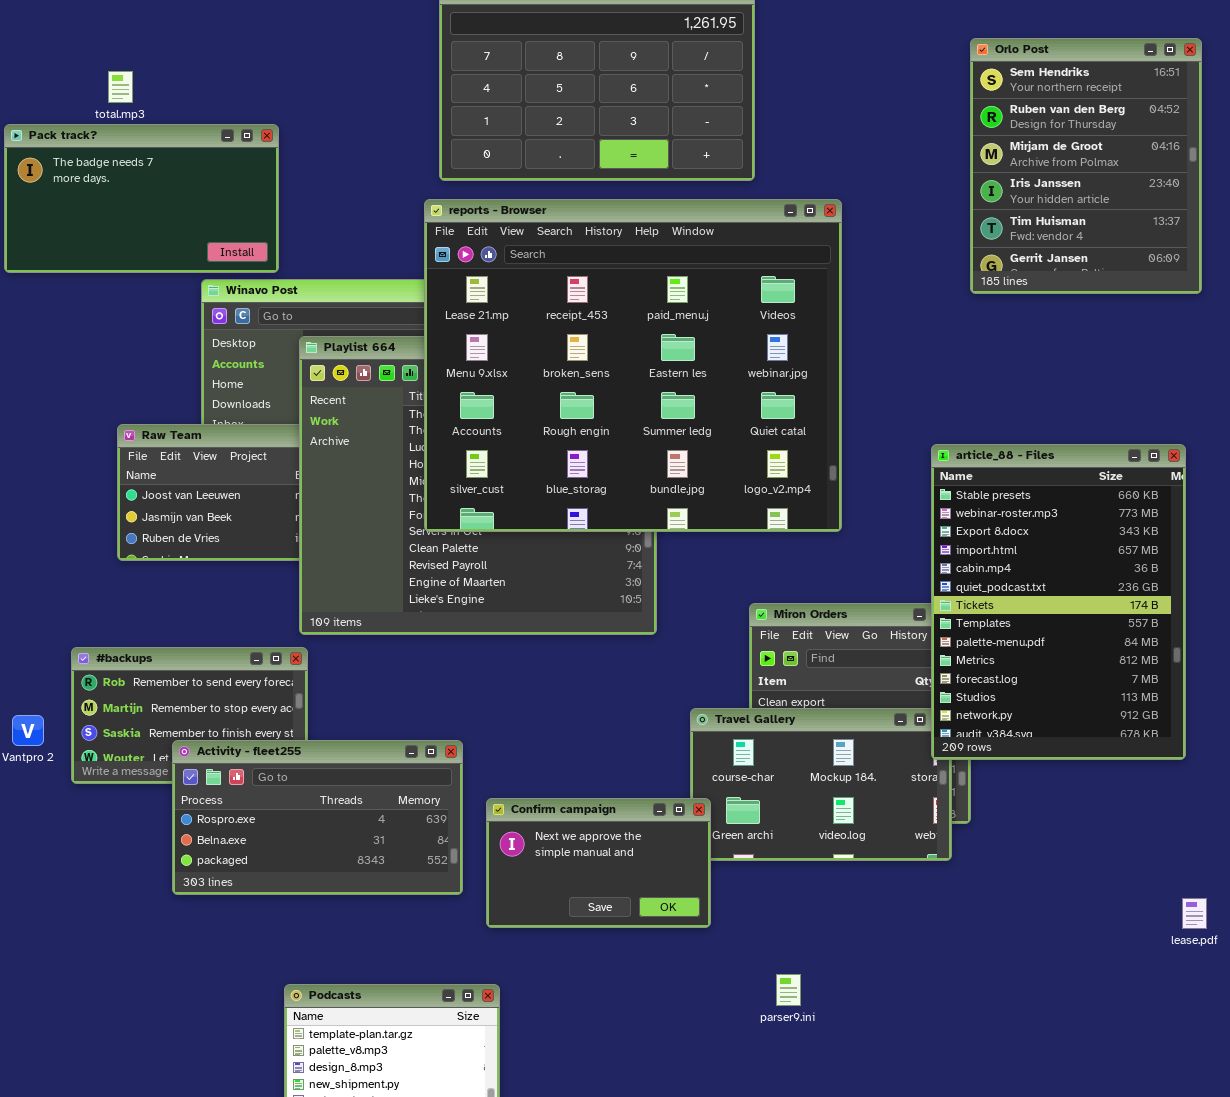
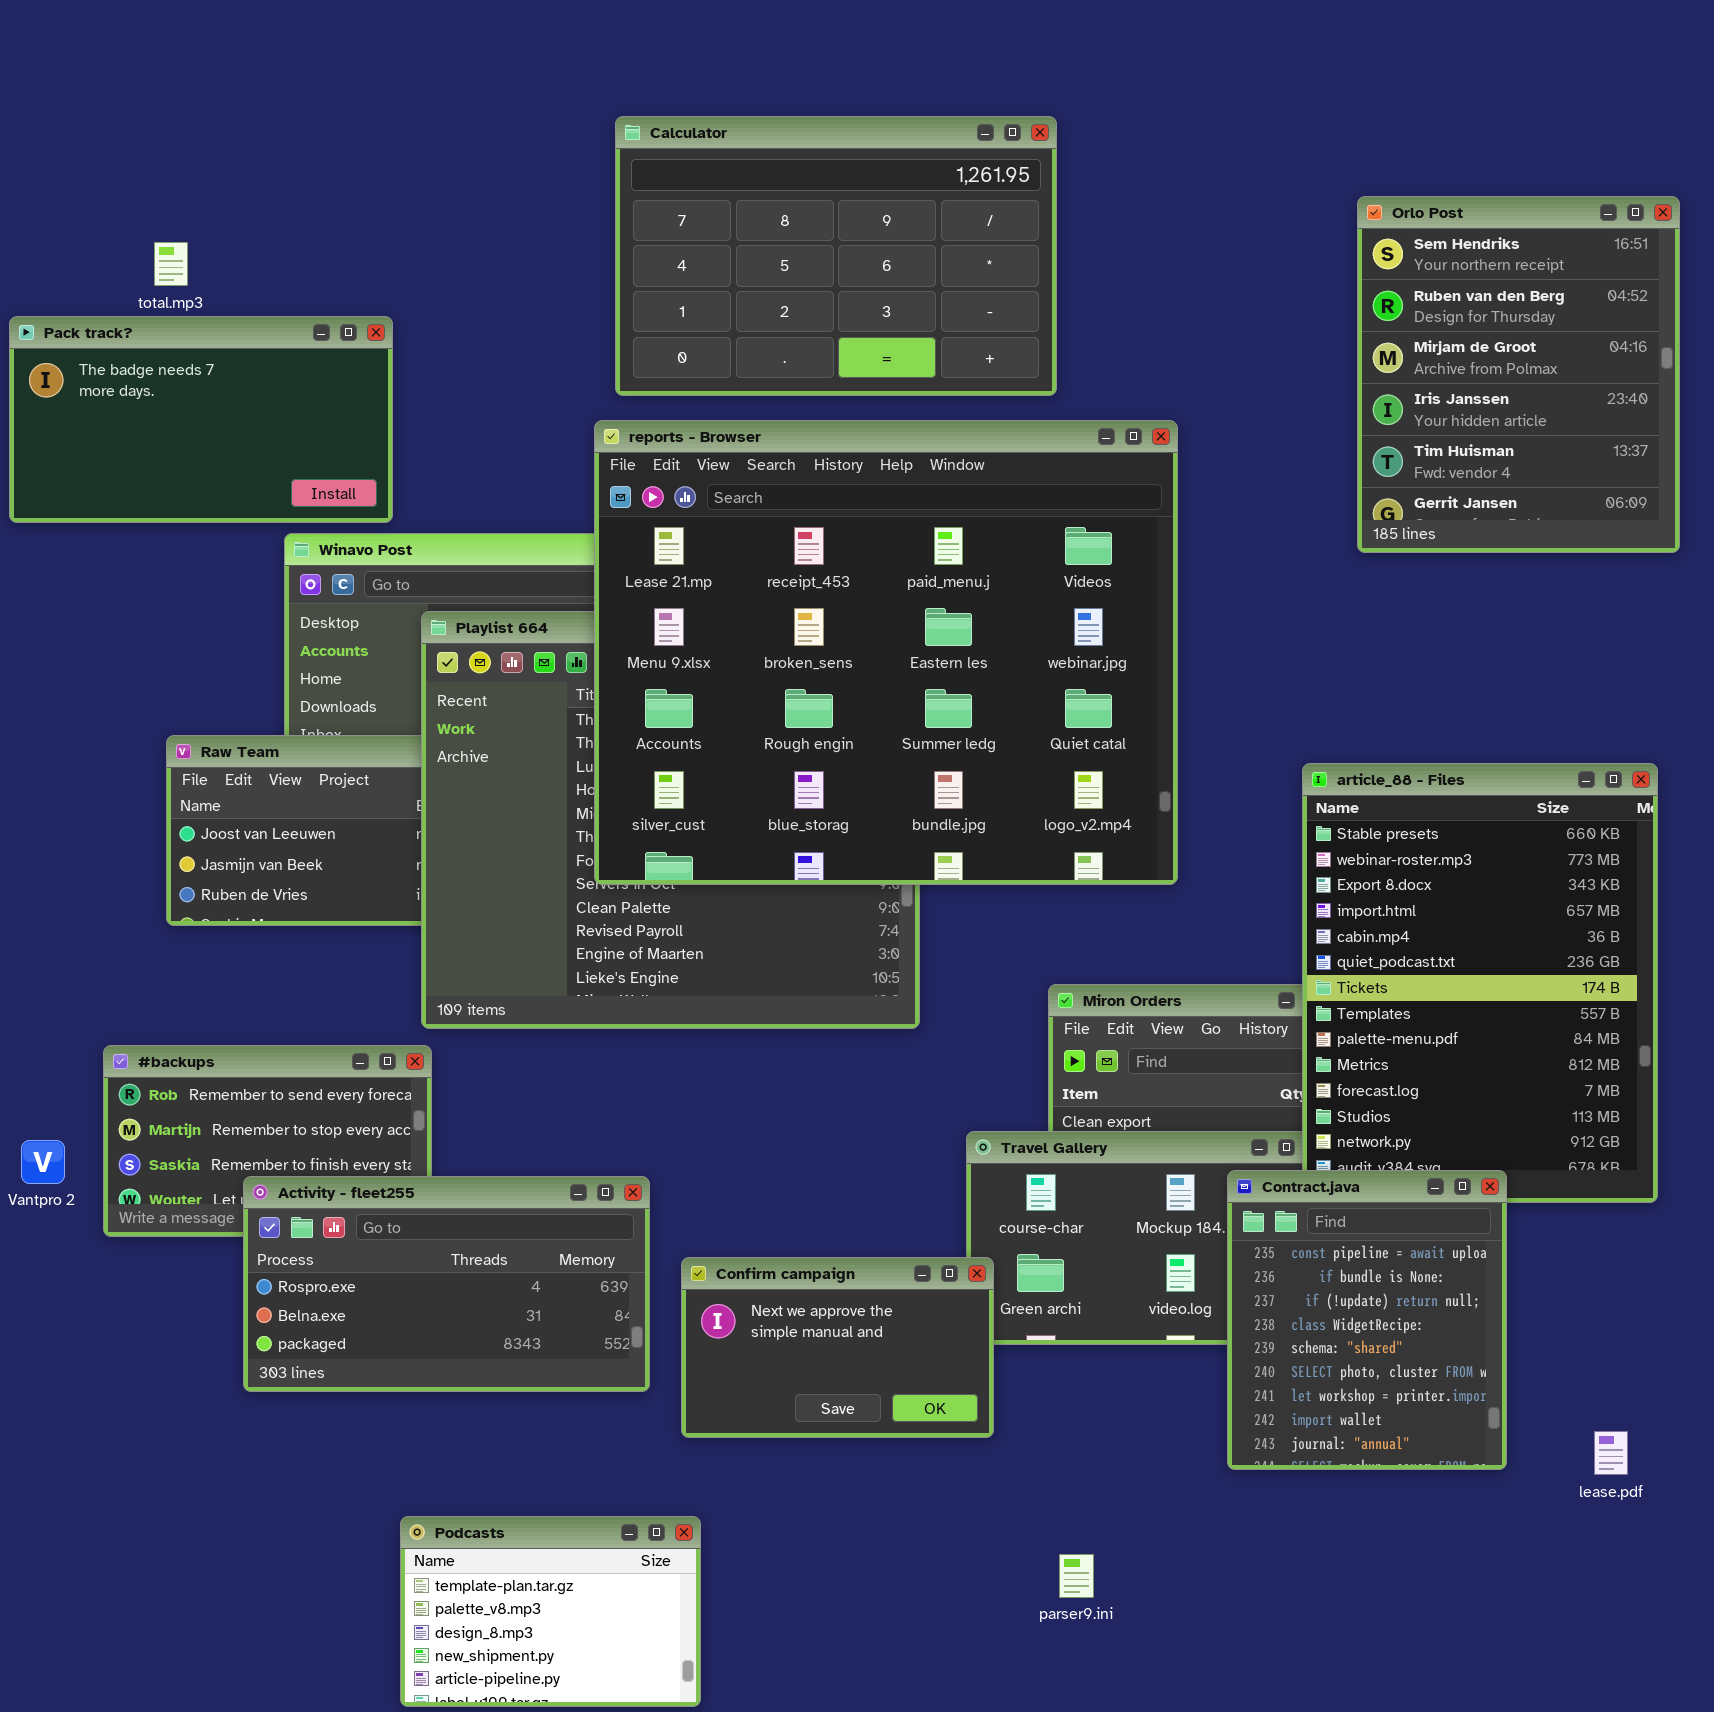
Contract.java: none -> [1227,1170,1507,1470], opened
lease.pdf: [1182,898,1207,929] -> [1594,1431,1628,1475], moved
parser9.ini: [776,974,801,1006] -> [1059,1554,1094,1598], moved

